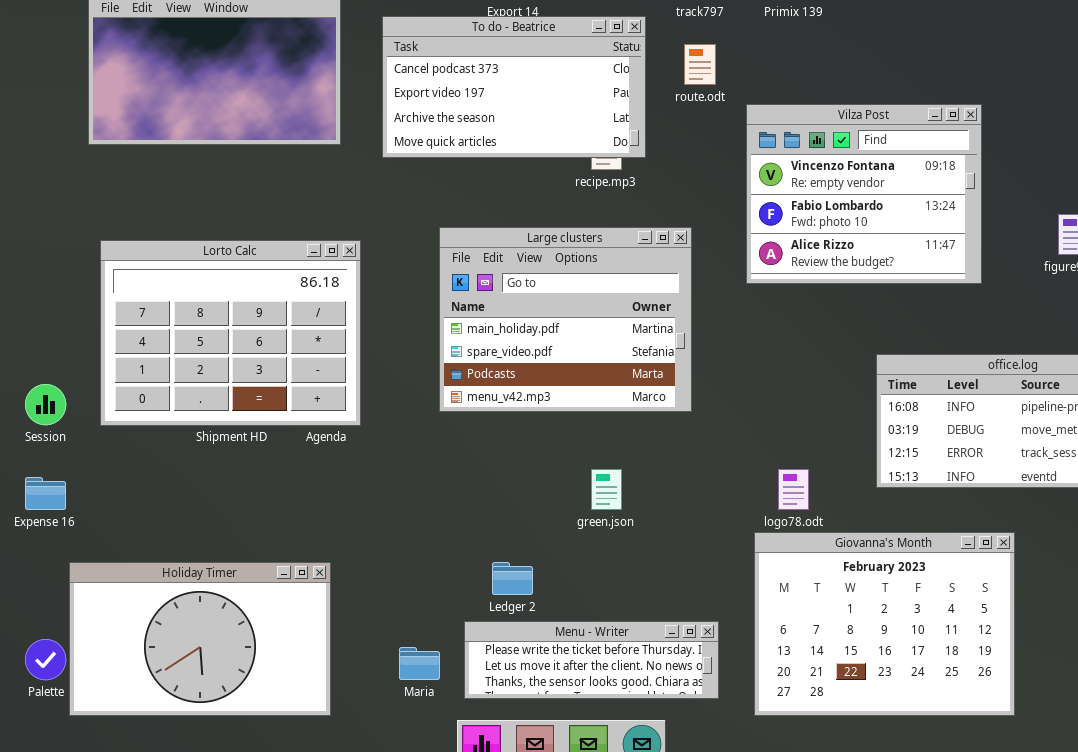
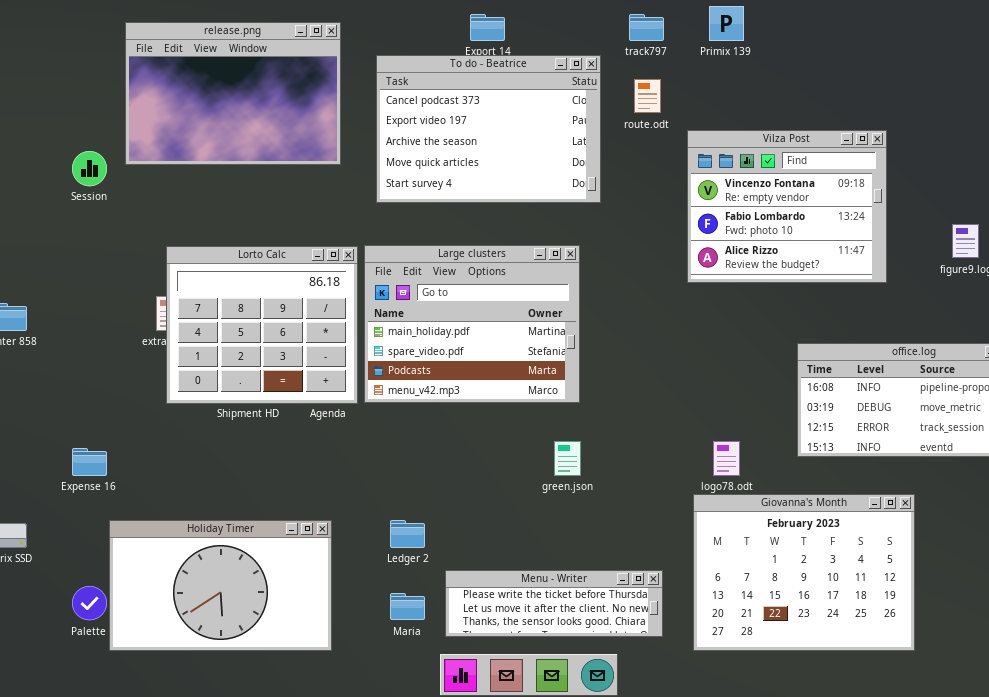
To do - Beatrice: [382,16,646,158] -> [376,55,601,203], resized
Large clusters: [439,227,692,412] -> [364,245,580,403], moved
Lorto Calc: [100,240,361,426] -> [166,246,358,404], resized
Session: [25,384,66,425] -> [72,151,107,186], moved
Ledger 2: [492,562,533,595] -> [390,520,425,548], moved

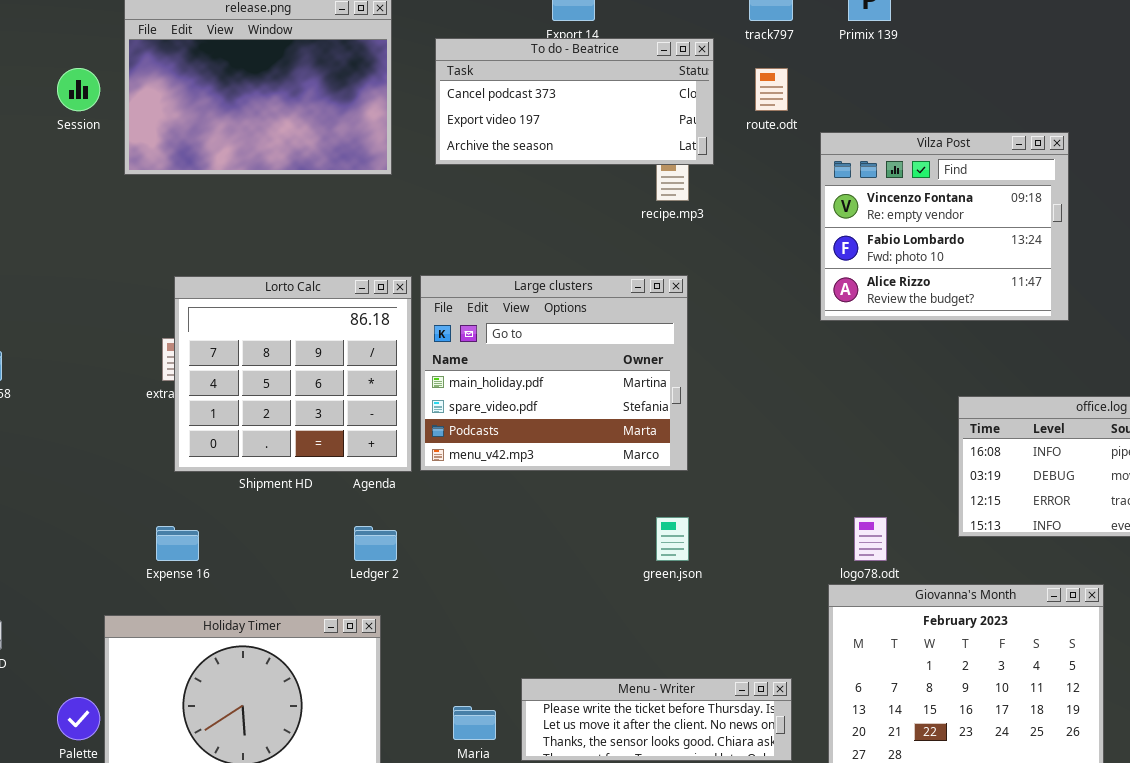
To do - Beatrice: [376,55,601,203] -> [435,38,714,165], resized
Session: [72,151,107,186] -> [57,68,100,111], moved
Expense 16: [72,448,107,476] -> [156,526,199,561], moved
Ledger 2: [390,520,425,548] -> [354,526,397,561], moved

